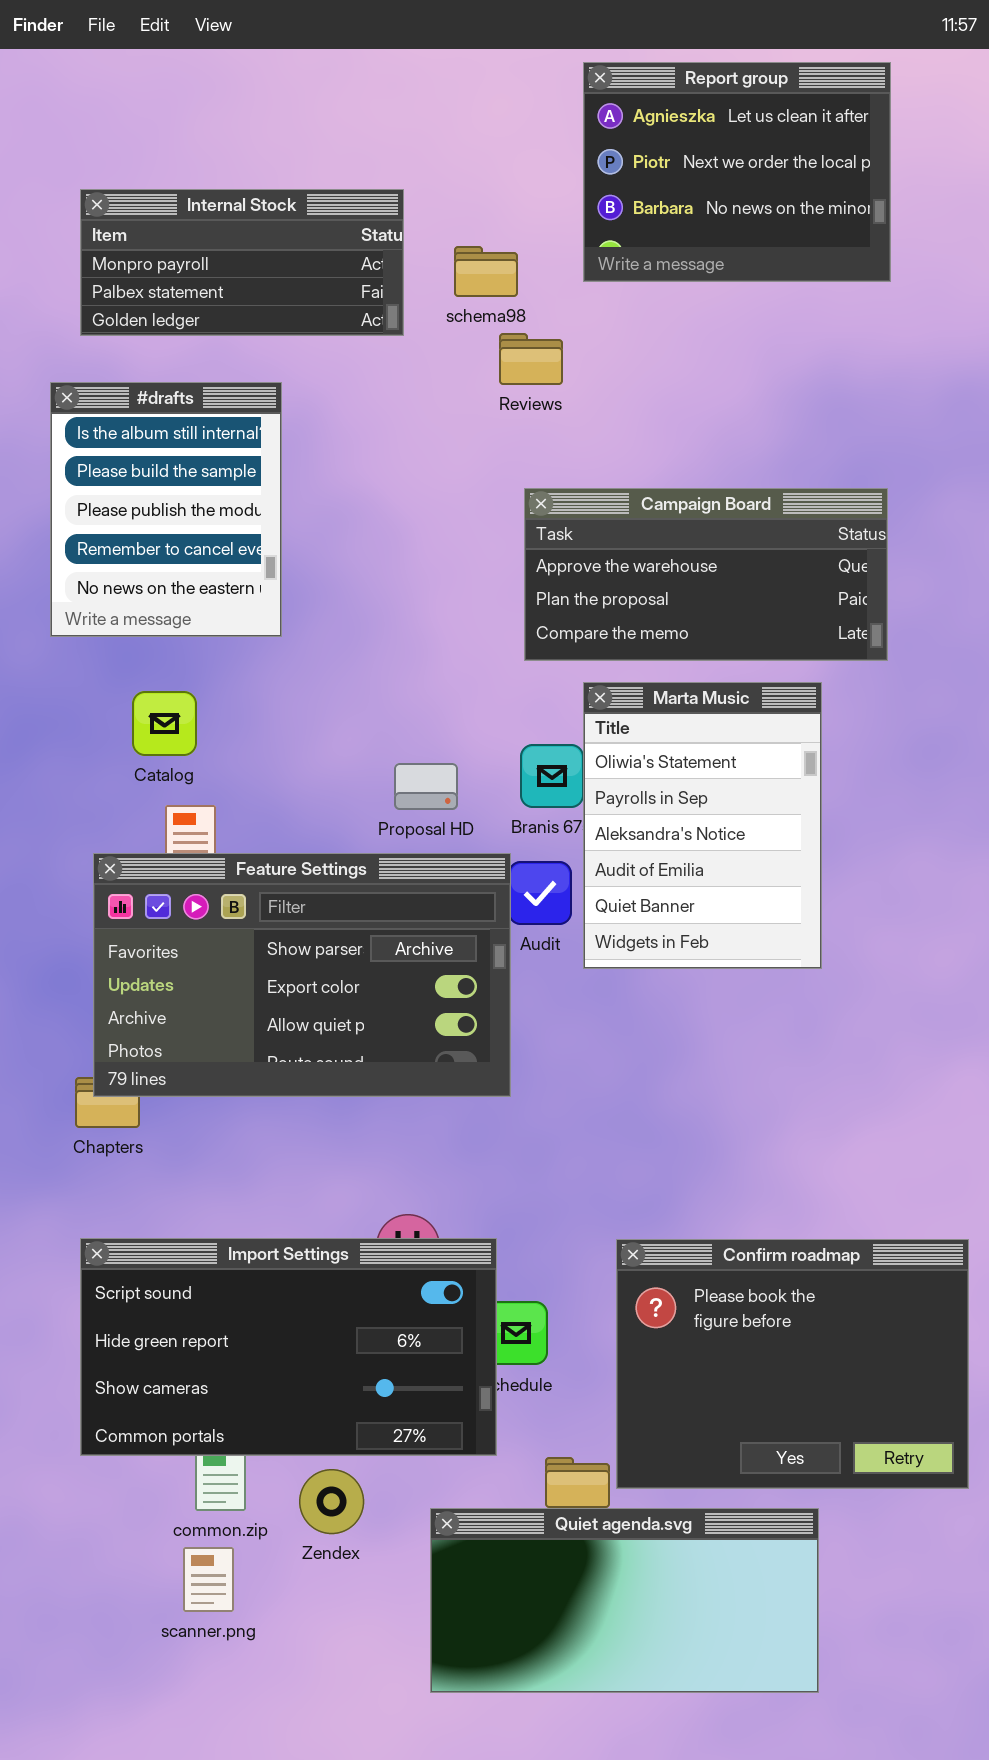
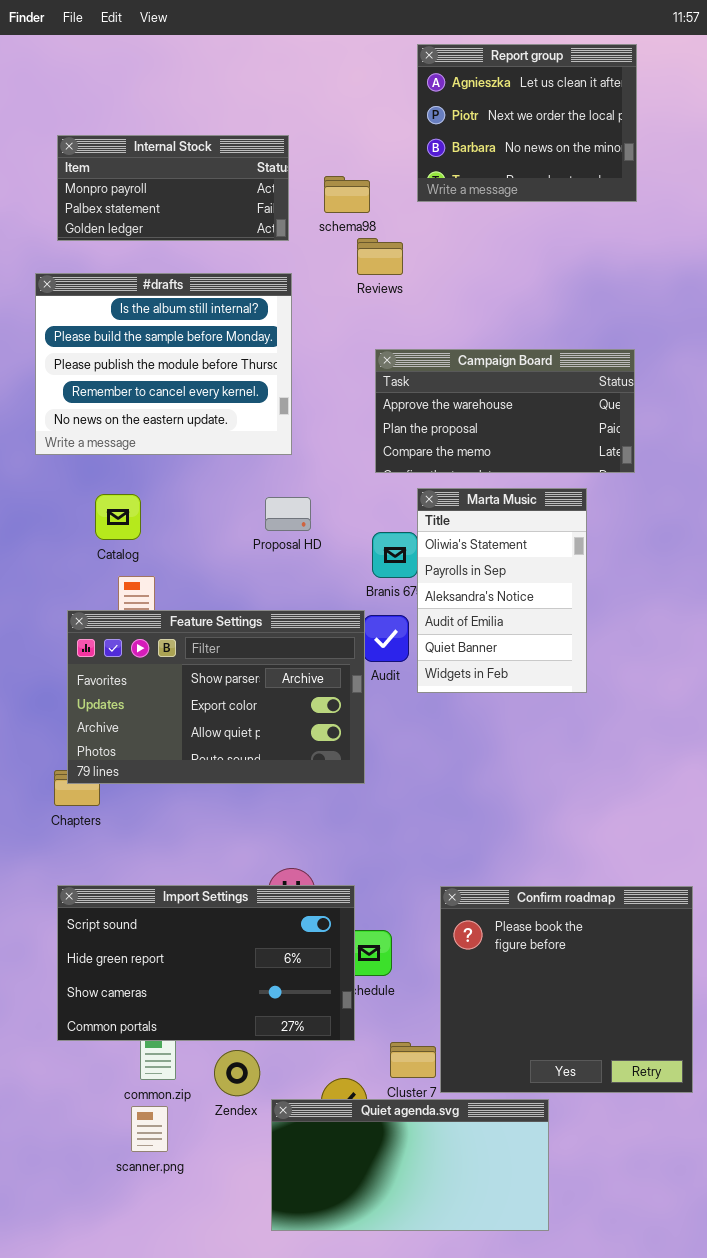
#drafts: [50,382,282,637] -> [35,273,292,455], resized
Proposal HD: [394,763,458,810] -> [265,497,311,531], moved
Confirm roadmap: [616,1239,969,1489] -> [440,886,693,1093], resized
Quiet agenda.svg: [430,1508,819,1693] -> [271,1099,549,1231], moved

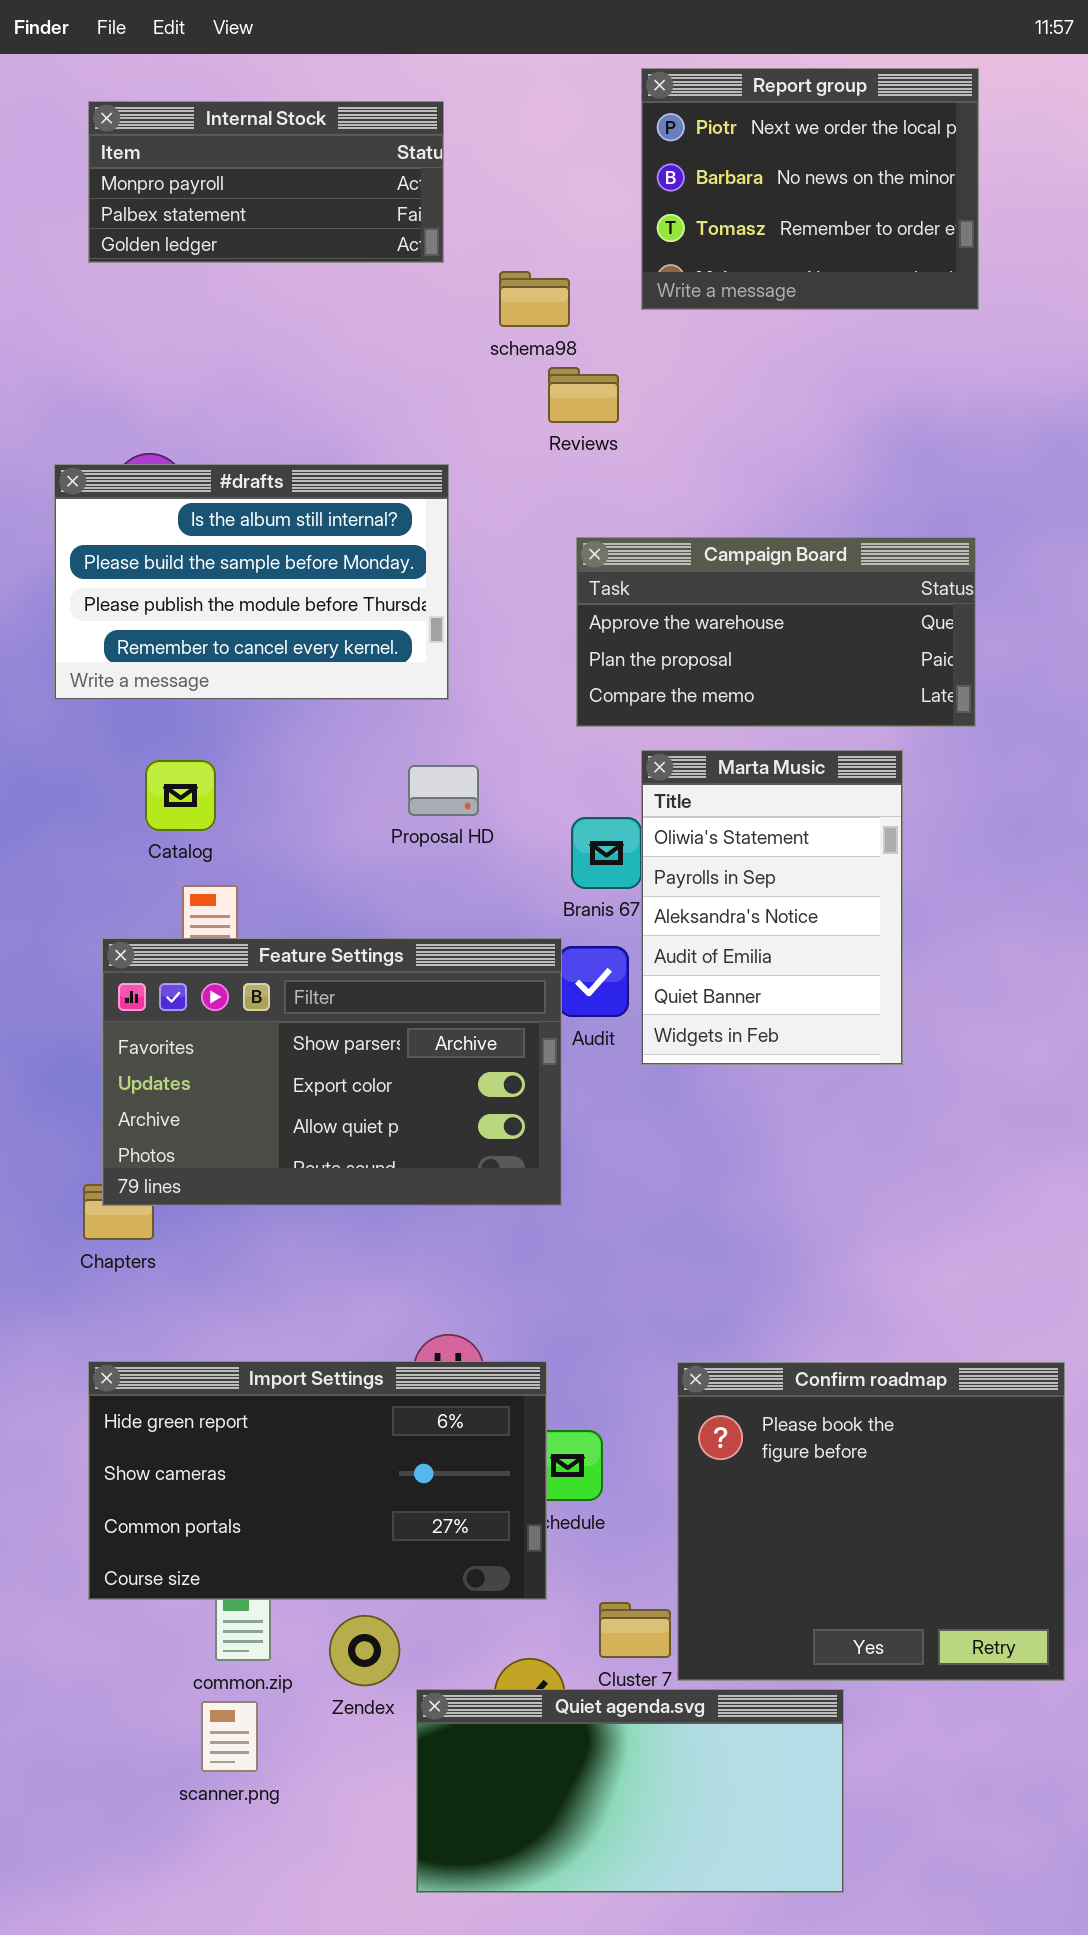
Report group: [417,44,637,202] -> [641,68,979,310], scrolled down 1 row
Internal Stock: [57,135,289,241] -> [88,101,444,263], moved
#drafts: [35,273,292,455] -> [54,464,449,700], resized
Import Settings: [57,885,355,1041] -> [88,1361,547,1600], scrolled down 1 row

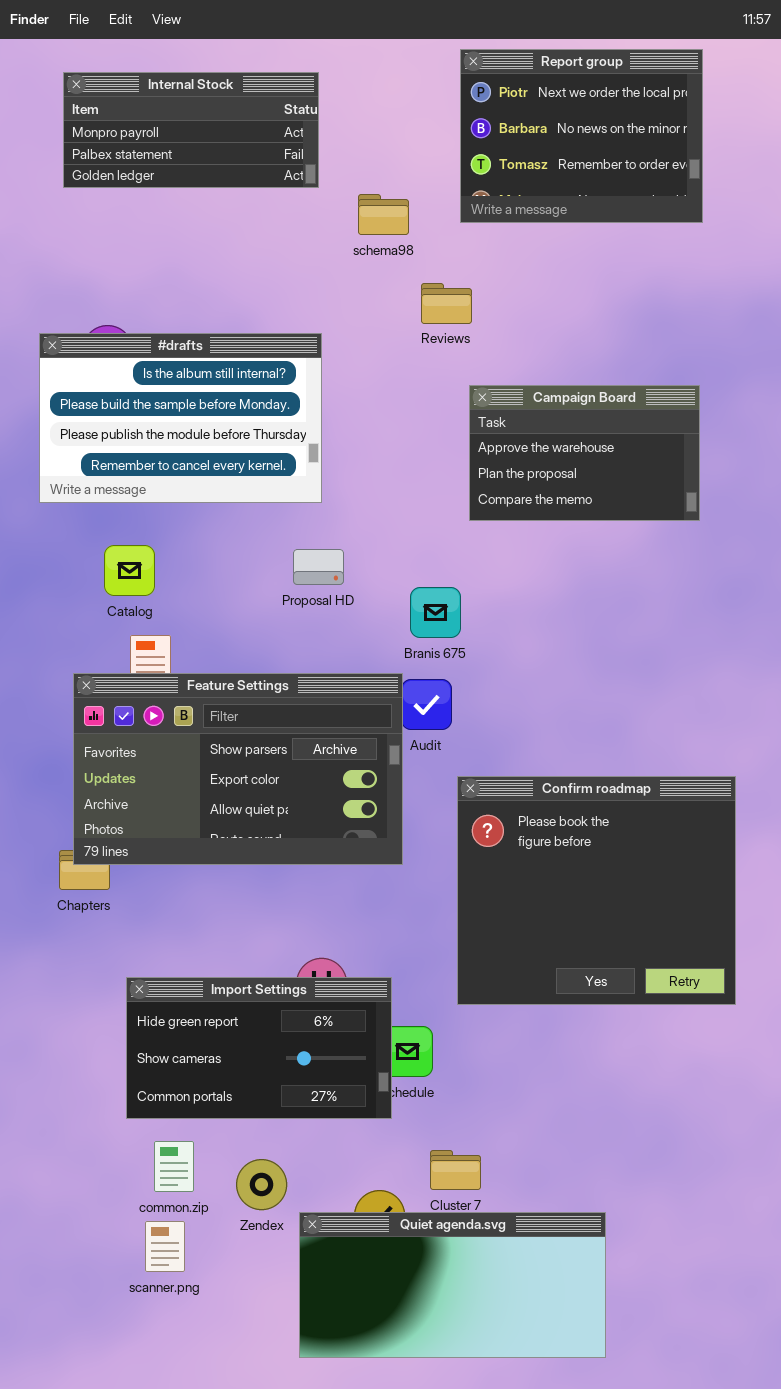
Reviews: [548,367,619,423] -> [421,283,472,324], moved
Campaign Board: [576,537,976,727] -> [469,385,700,521], resized
Marta Music: [641,750,903,1065] -> none, closed
Import Settings: [88,1361,547,1600] -> [126,977,392,1119], resized
Confirm roadmap: [677,1362,1065,1681] -> [457,776,736,1005], moved

